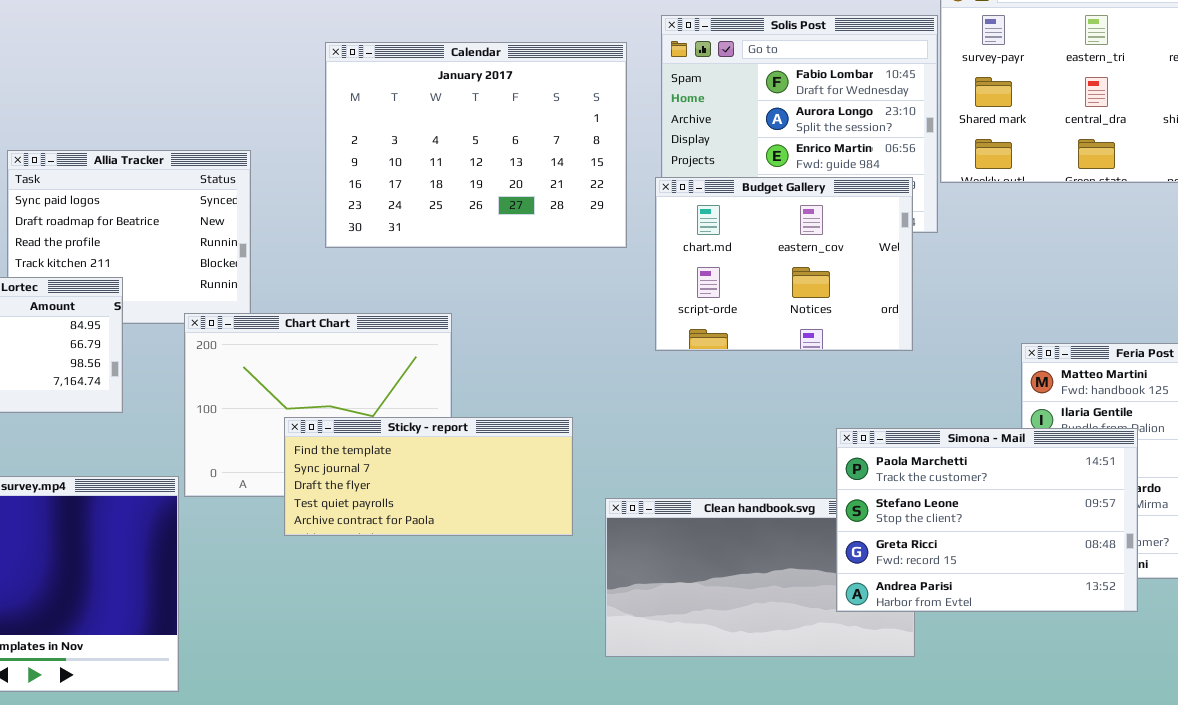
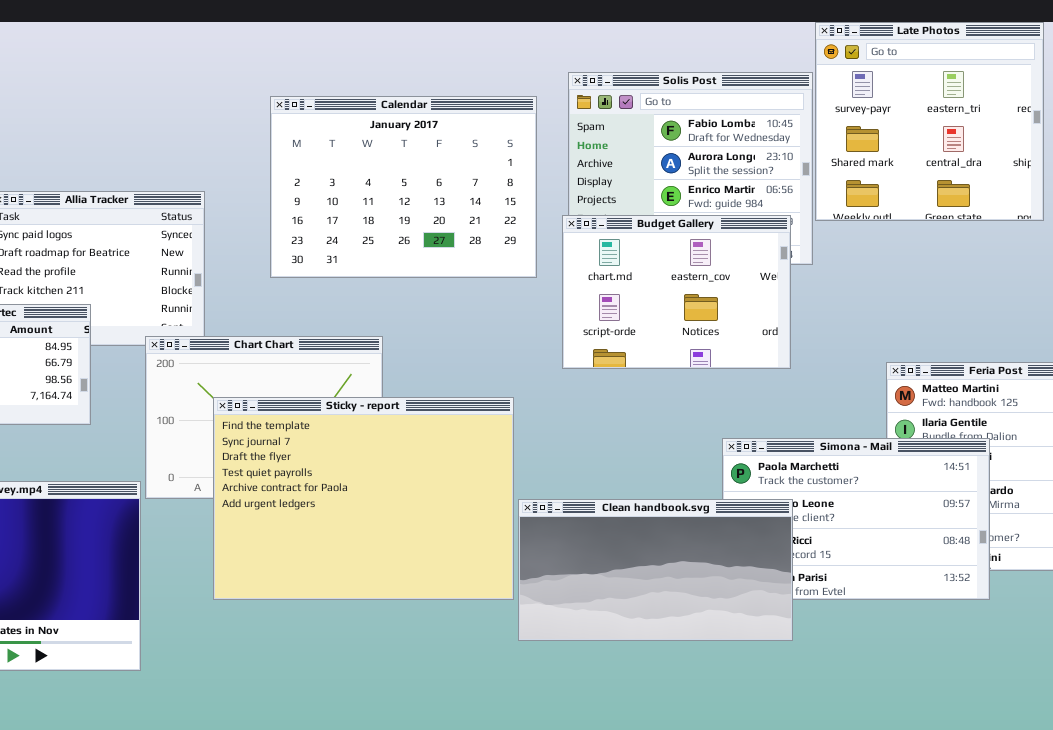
Sticky - report: [284,417,573,536] -> [213,397,514,600], moved, resized
Clean handbook.svg: [605,498,915,657] -> [518,499,793,641], raised

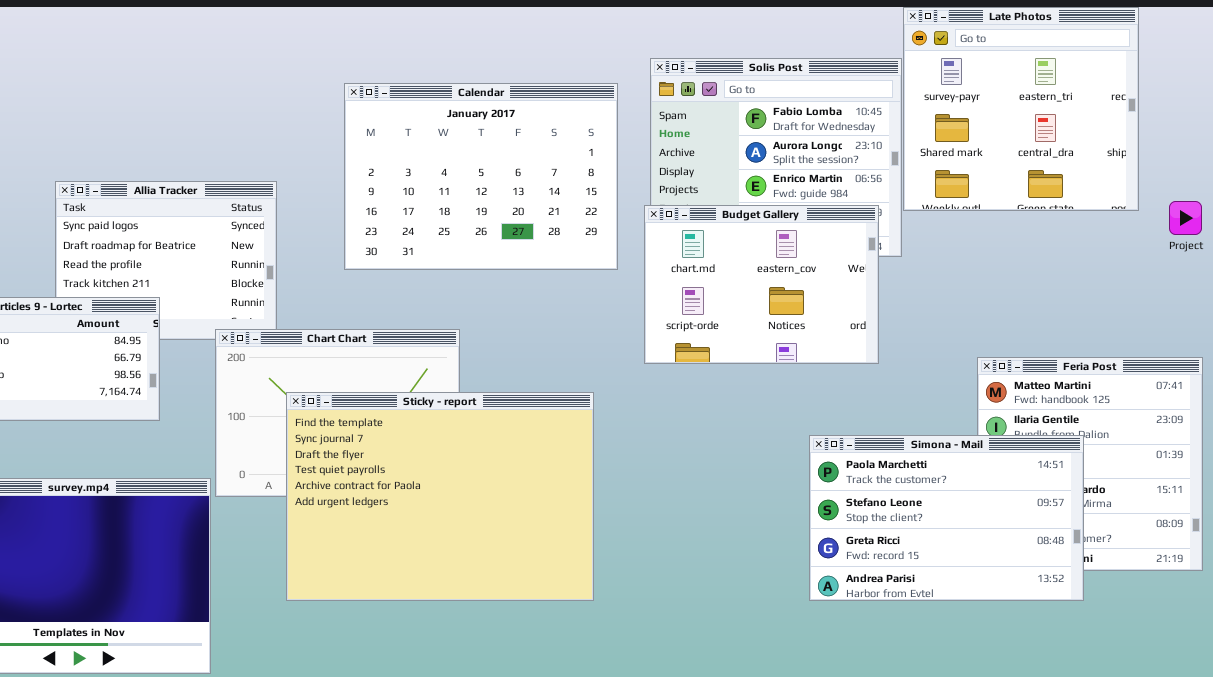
Clean handbook.svg: [518,499,793,641] -> none, closed

